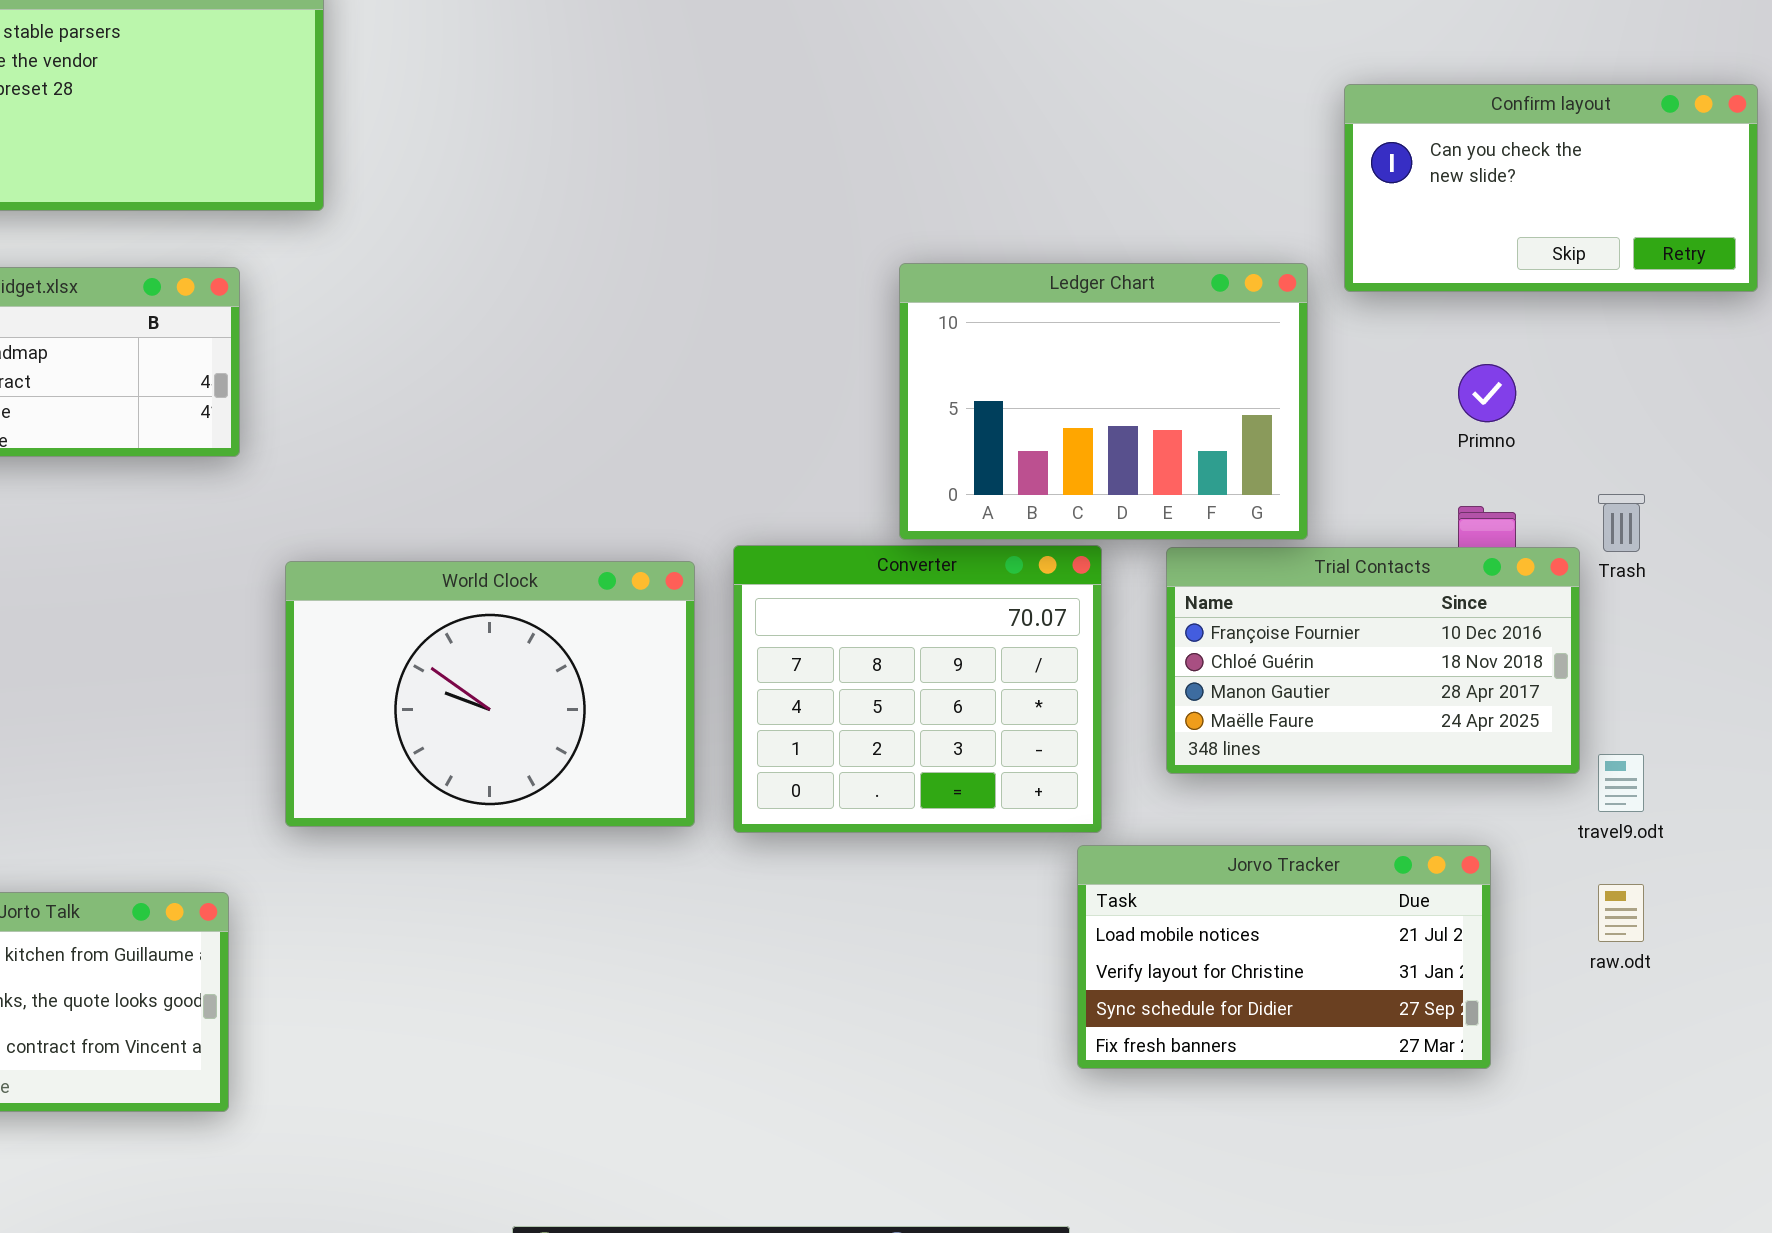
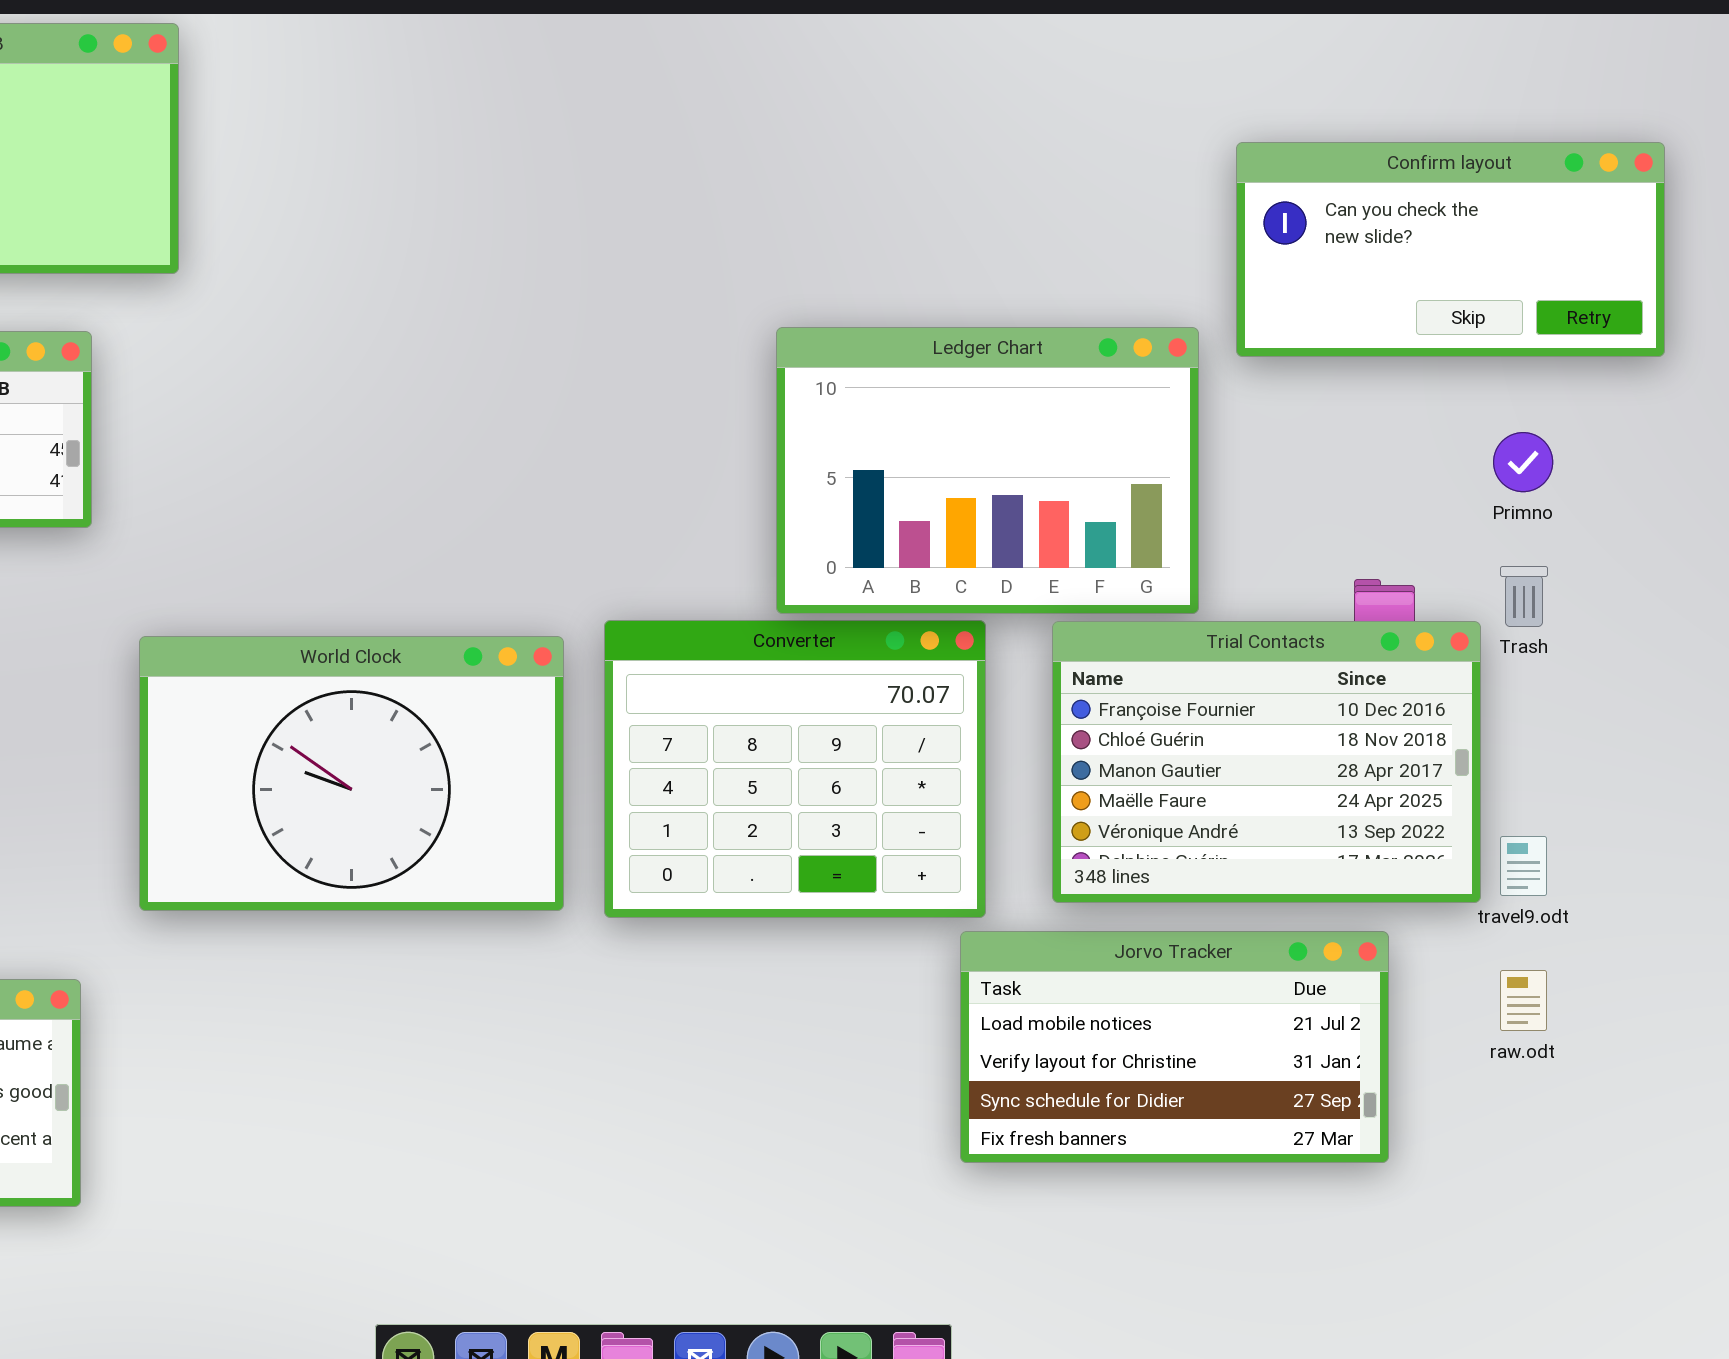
Primno: [1458,364,1516,422] -> [1493,432,1553,492], moved
Trial Contacts: [1166,547,1580,774] -> [1052,621,1481,903], resized

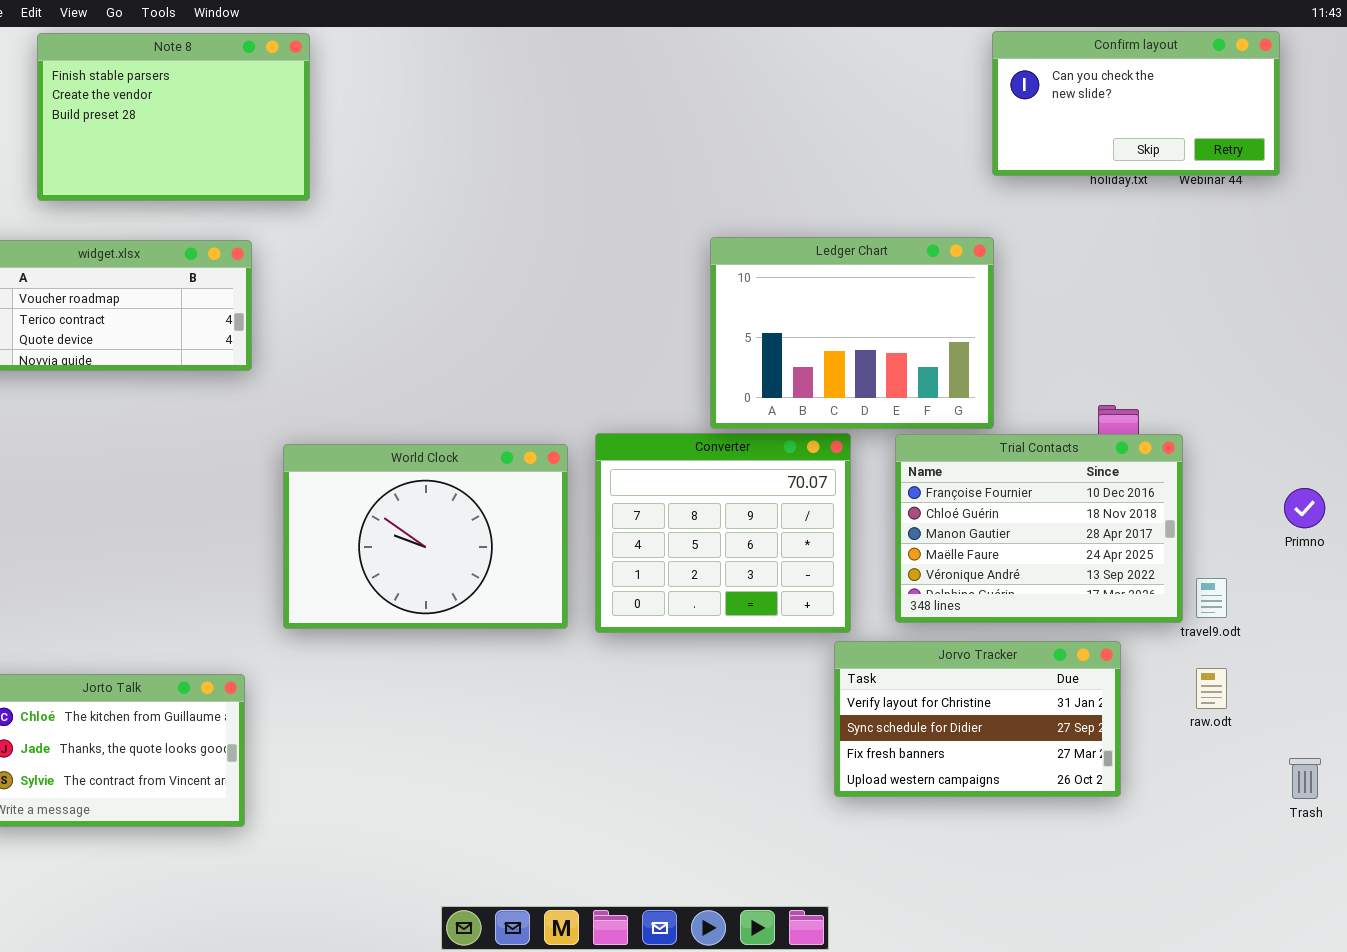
Confirm layout: [1236,142,1665,357] -> [992,31,1280,176], moved
Primno: [1493,432,1553,492] -> [1284,488,1325,528], moved
Trash: [1500,566,1548,627] -> [1289,758,1321,799], moved
Jorvo Tracker: [960,931,1389,1163] -> [834,641,1121,797], scrolled down 1 row

